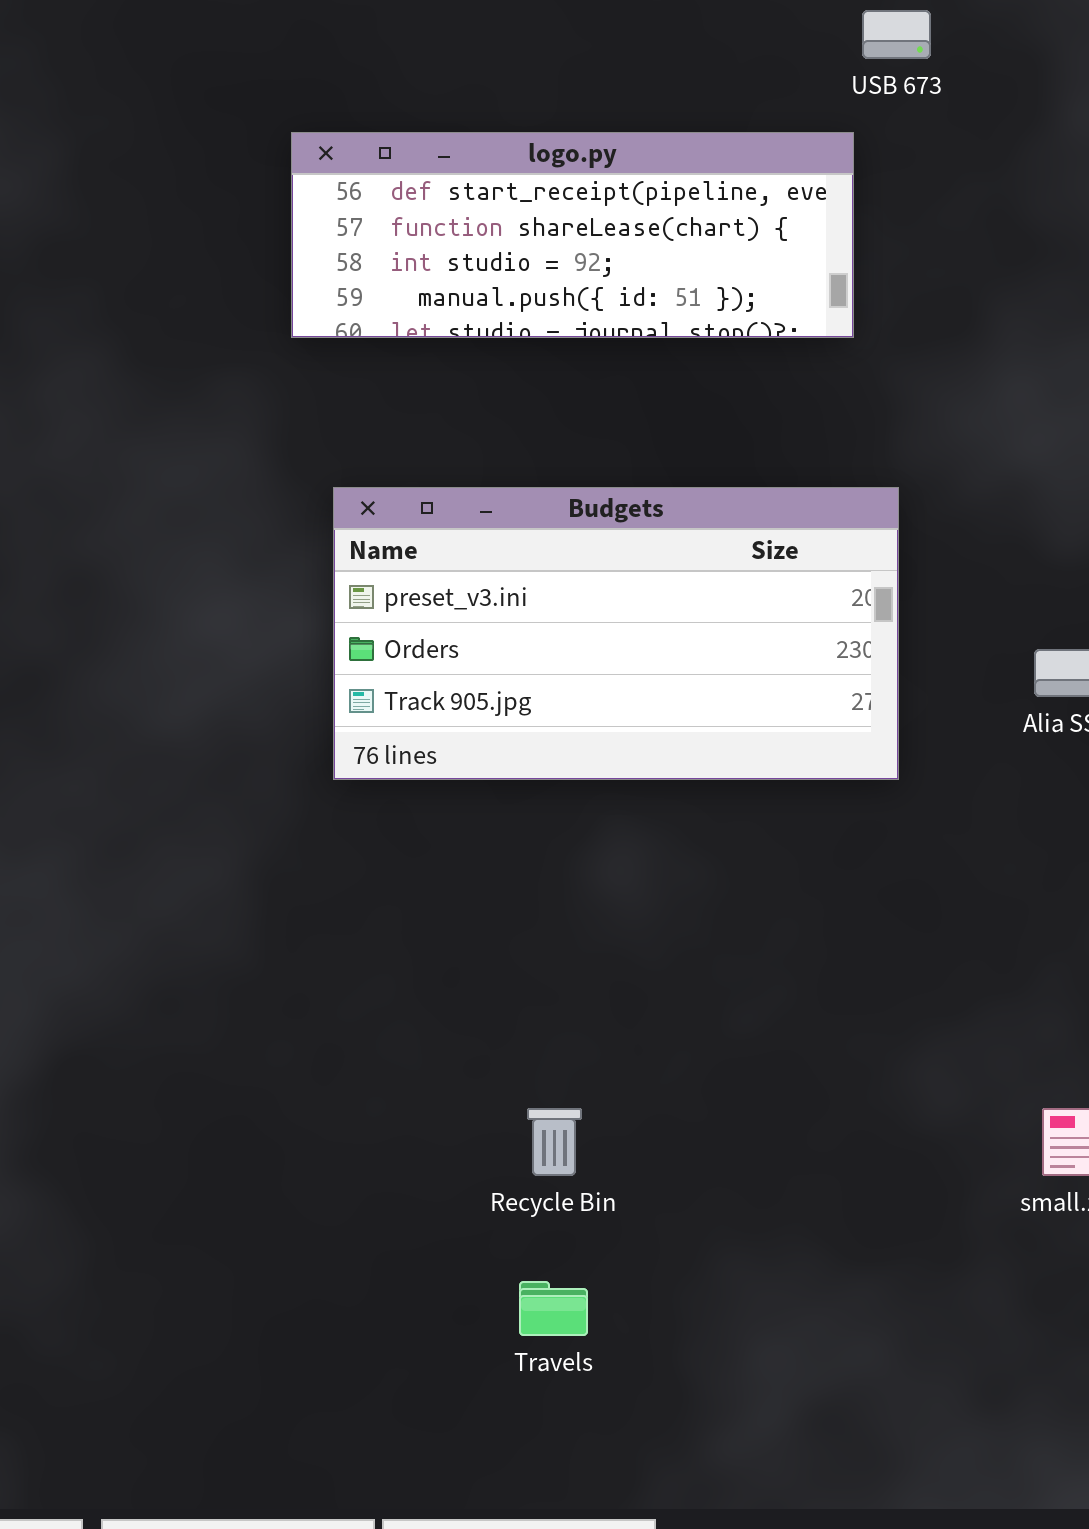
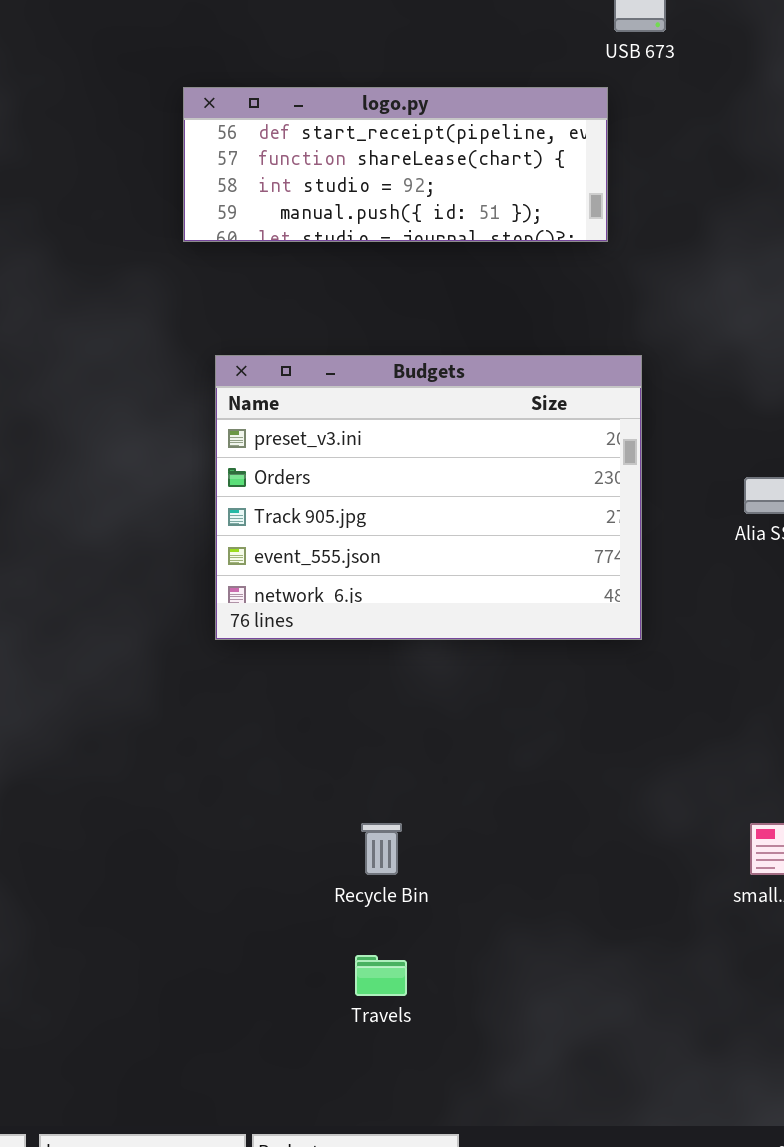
Budgets: [333,487,899,780] -> [215,355,642,640], resized

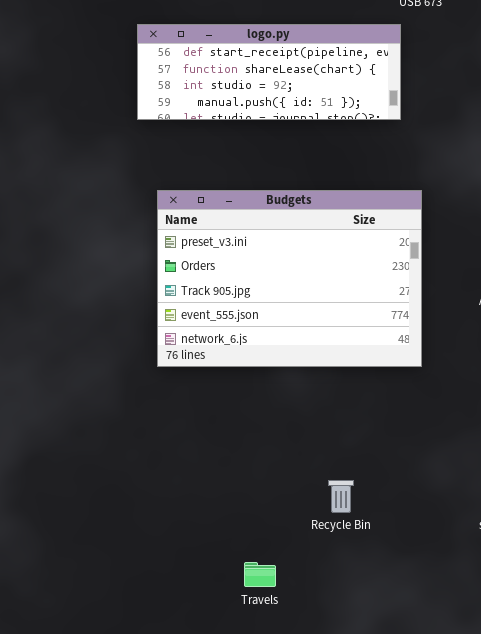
Recycle Bin: [361,823,402,875] -> [328,480,354,513], moved

